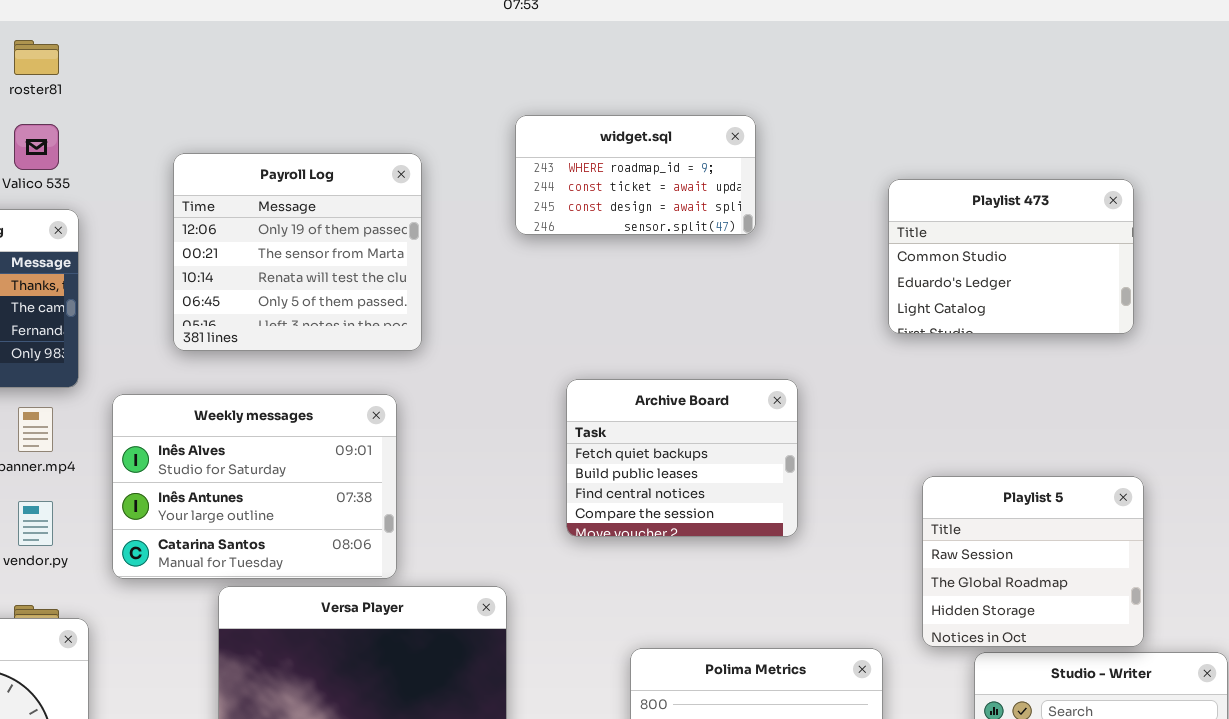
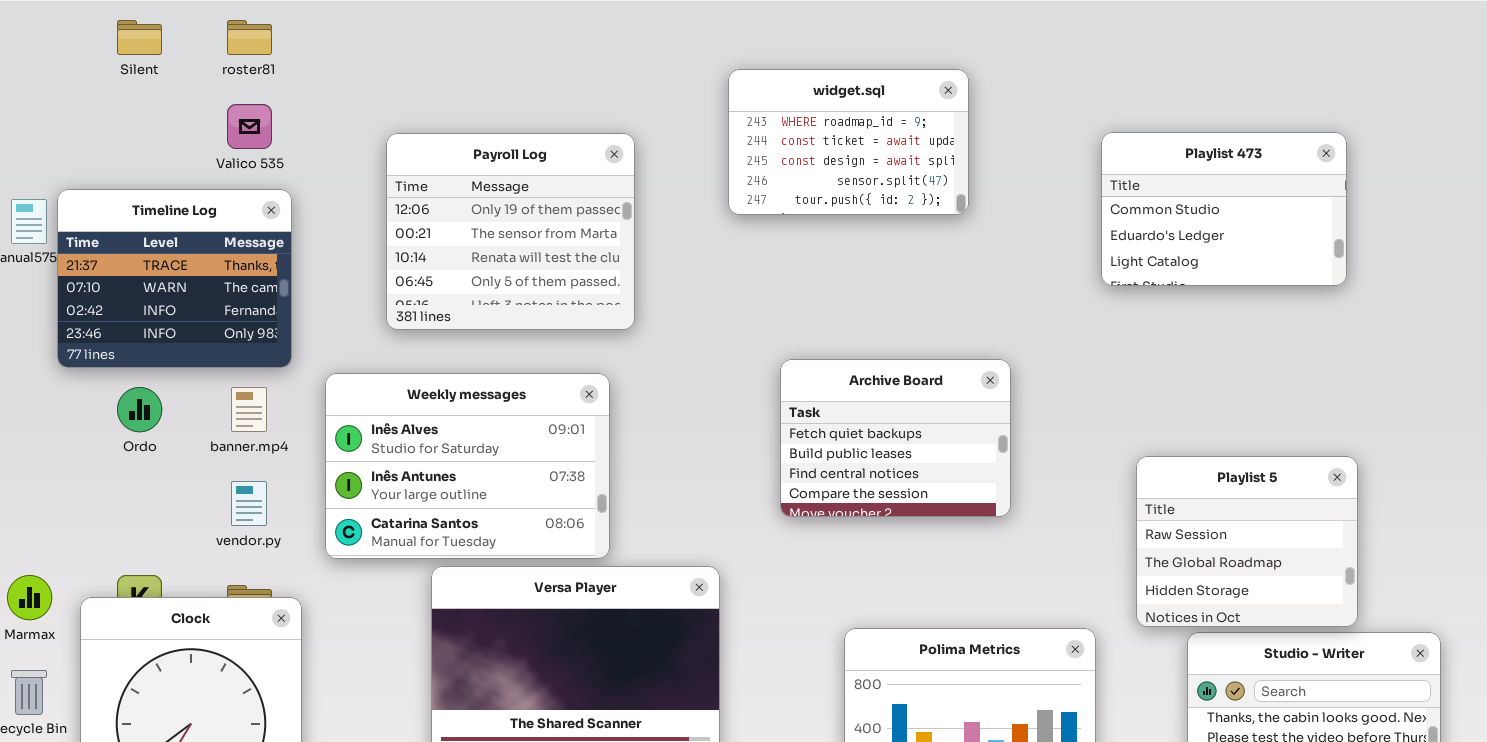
widget.sql: [515,115,756,235] -> [728,69,969,215], resized
Playlist 473: [888,179,1134,334] -> [1101,132,1347,286], moved

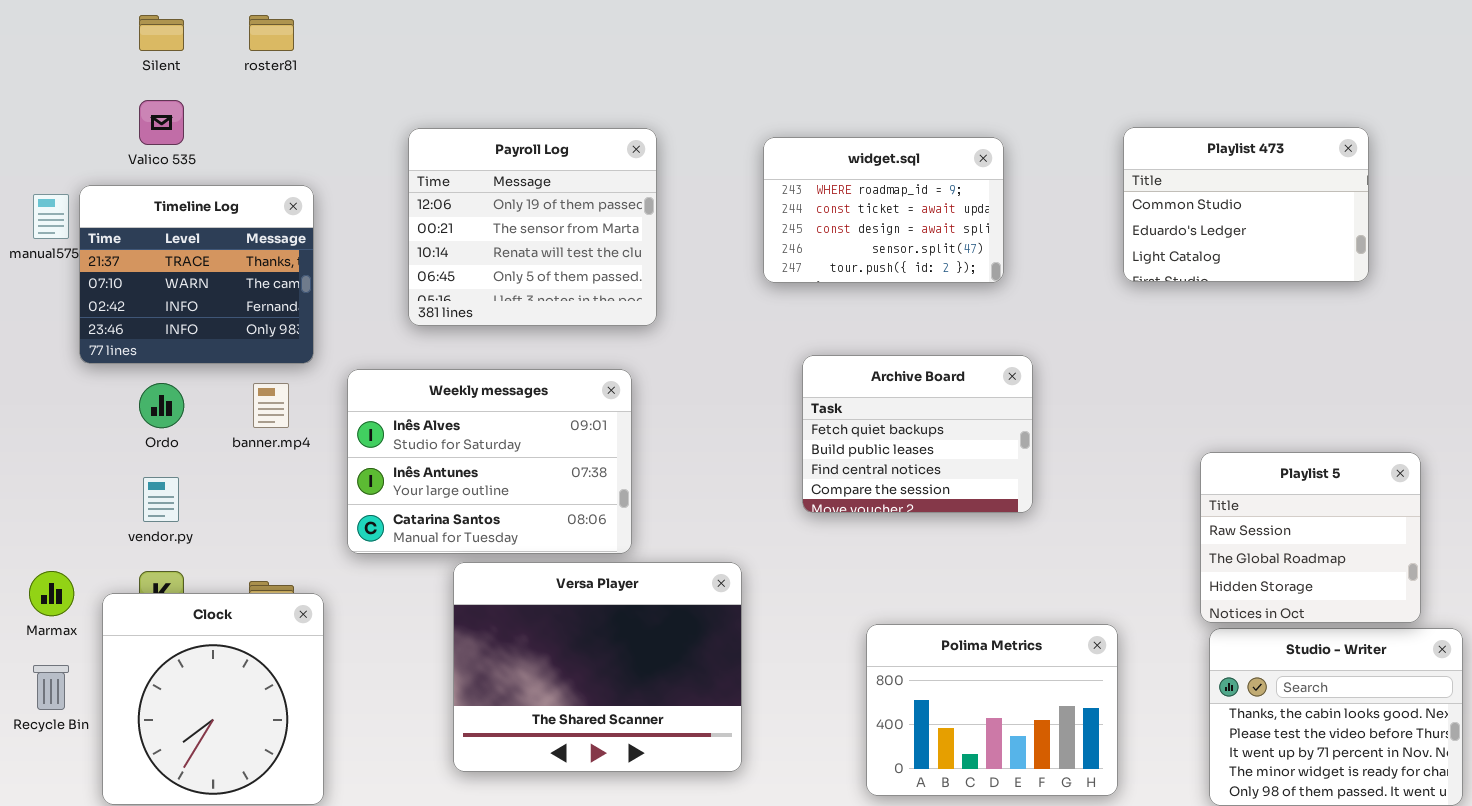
widget.sql: [728,69,969,215] -> [763,137,1004,283], moved
Valico 535: [227,104,272,149] -> [139,100,184,145], moved
Playlist 5: [1136,456,1358,627] -> [1200,452,1421,623], moved
vendor.py: [231,481,267,526] -> [143,477,179,522], moved

